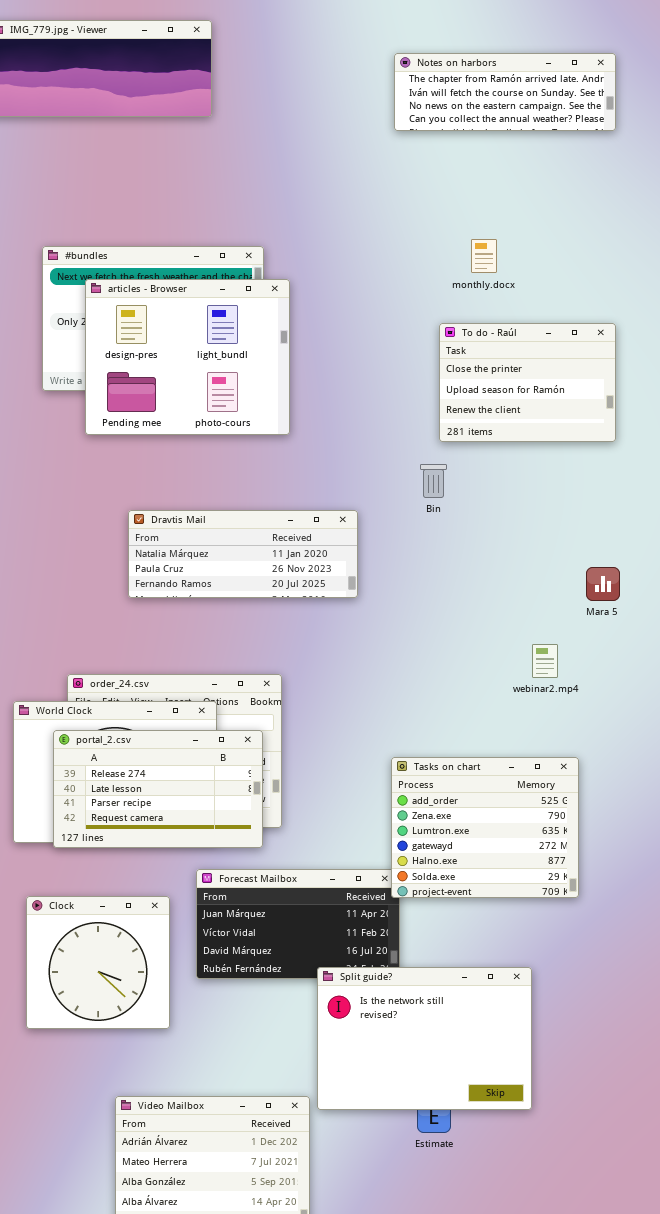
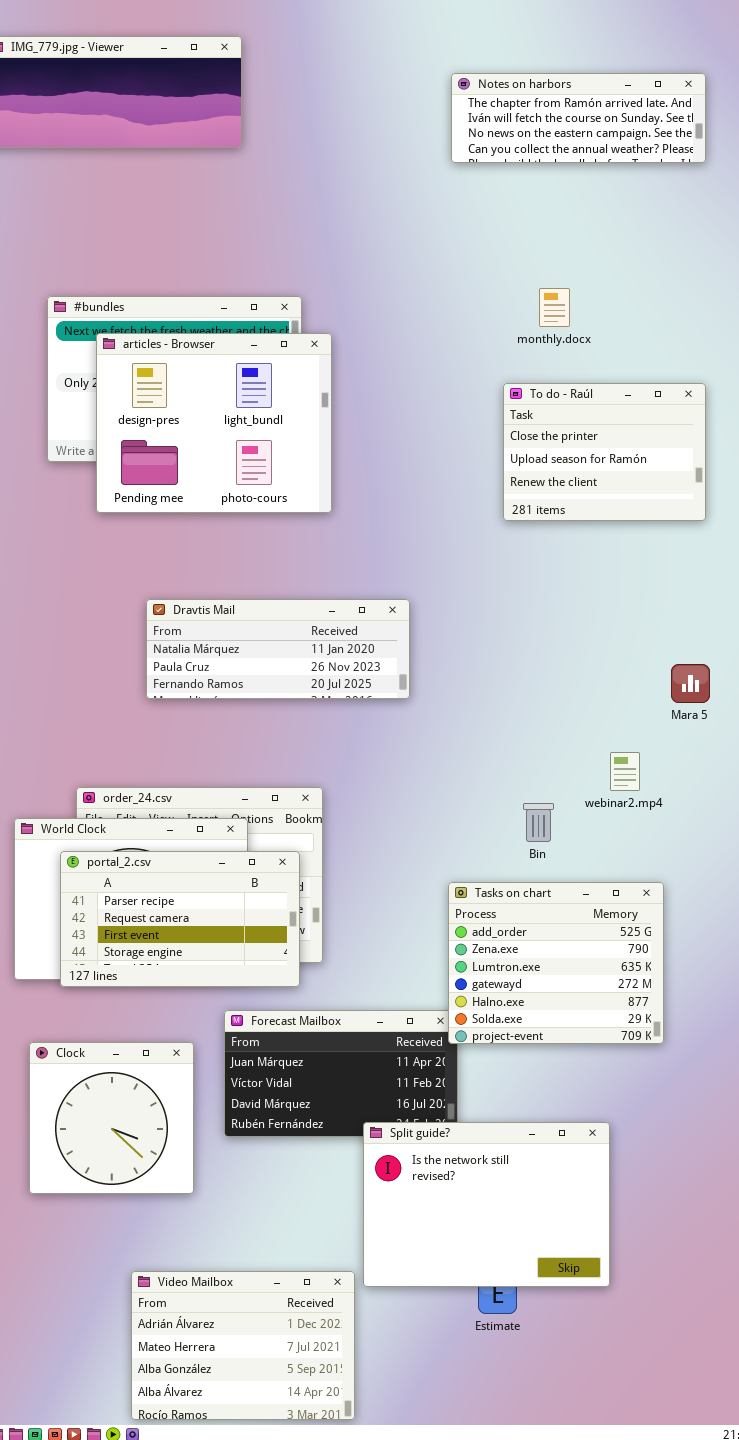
Bin: [420,464,447,498] -> [523,803,554,842], moved
portal_2.csv: [53,730,263,848] -> [60,851,300,987], scrolled down 2 rows

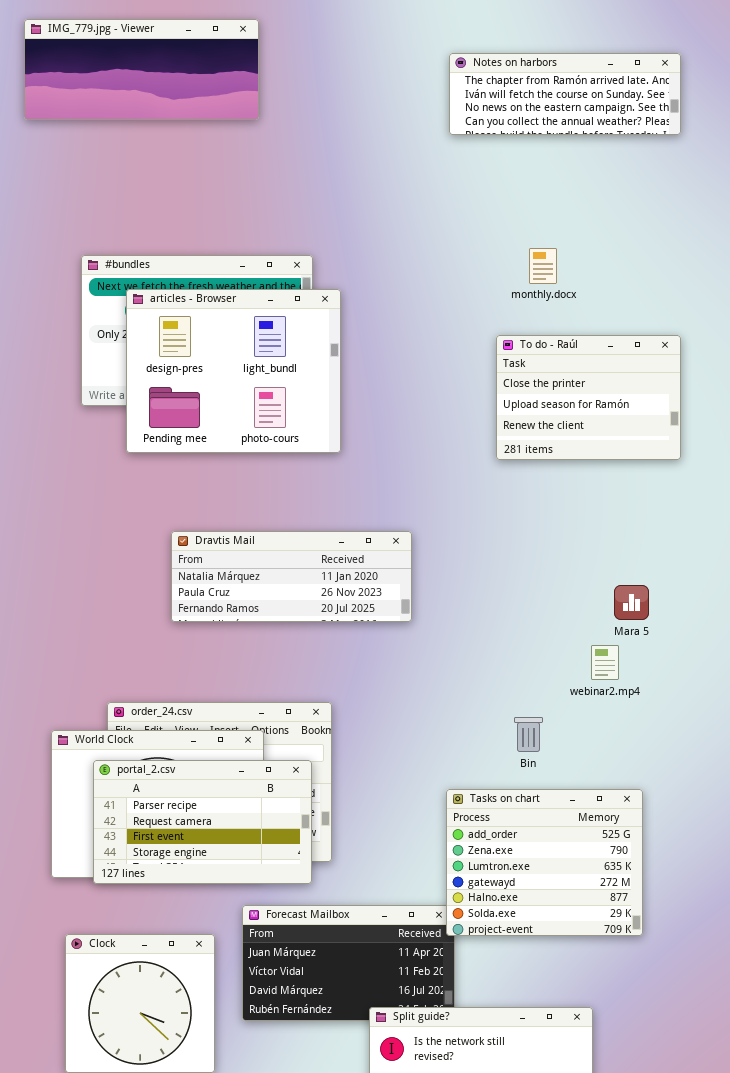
Mara 5: [671,664,710,703] -> [614,585,649,620], moved
webinar2.mp4: [610,752,640,791] -> [591,645,619,680], moved

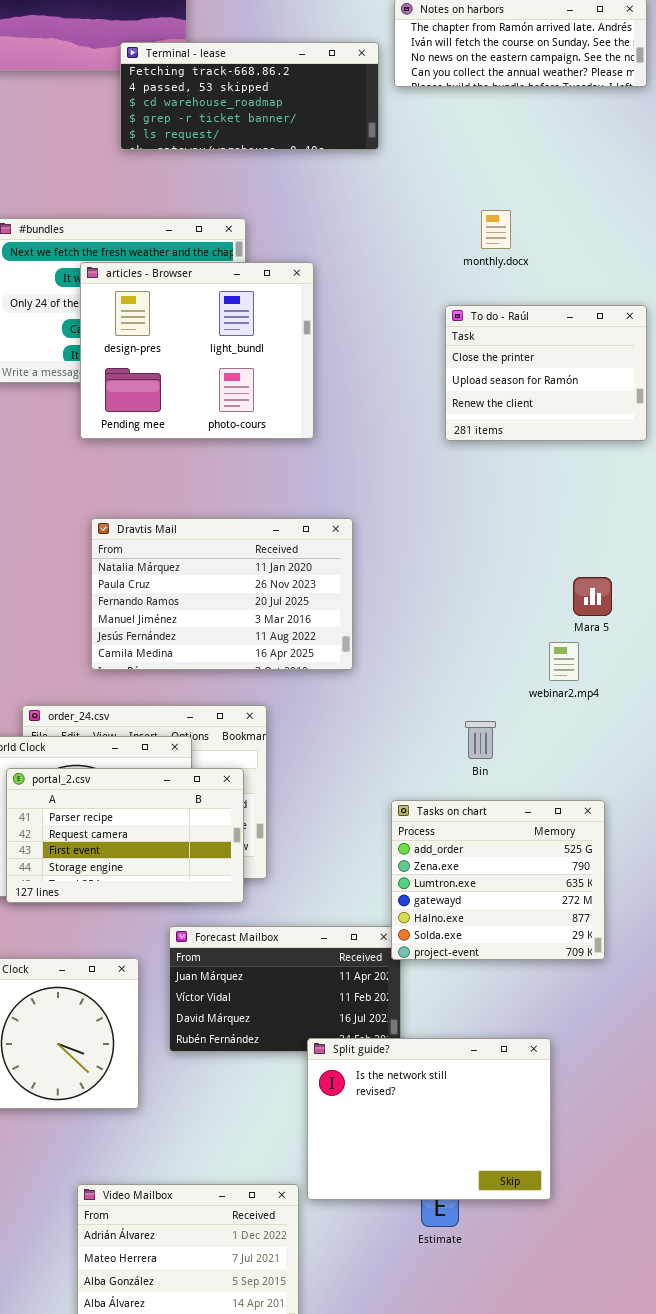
Terminal - lease: none -> [120,42,379,150], opened
articles - Browser: [126,289,341,453] -> [80,262,314,439], moved
Dravtis Mail: [171,531,412,622] -> [91,518,353,670], resized

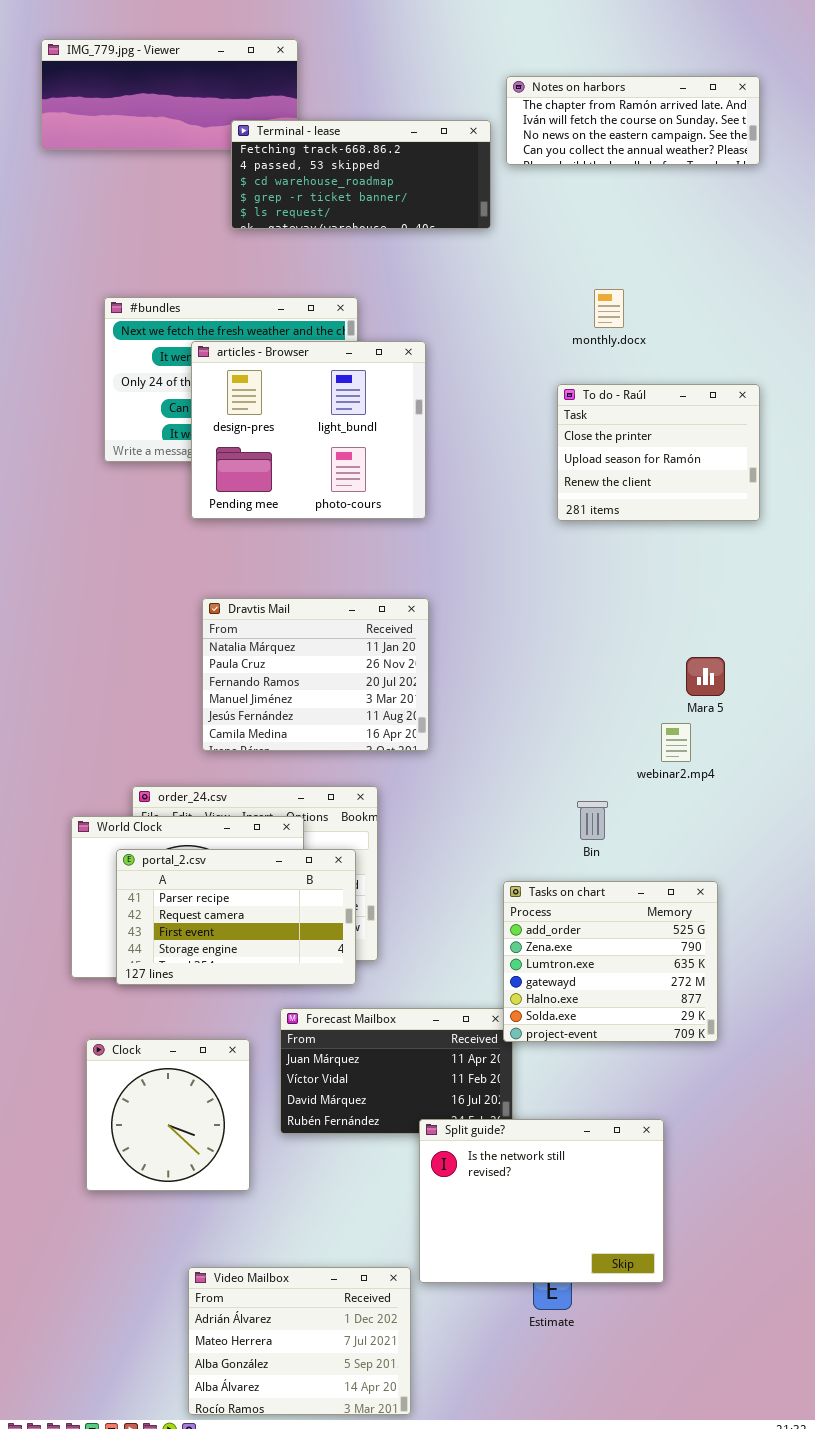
Dravtis Mail: [91,518,353,670] -> [202,598,429,751], resized

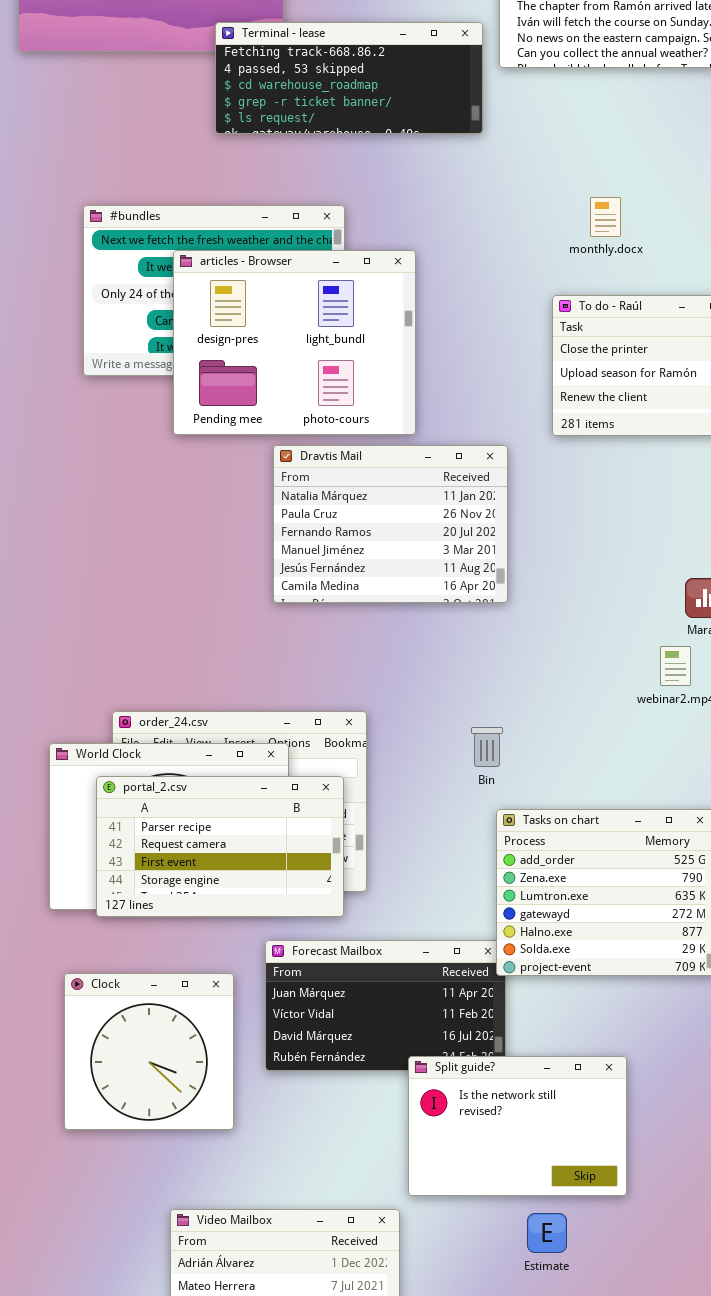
Dravtis Mail: [202,598,429,751] -> [273,445,508,603], moved
Bin: [577,801,608,840] -> [471,727,503,767], moved
Split guide?: [419,1119,664,1283] -> [408,1056,627,1196], resized

